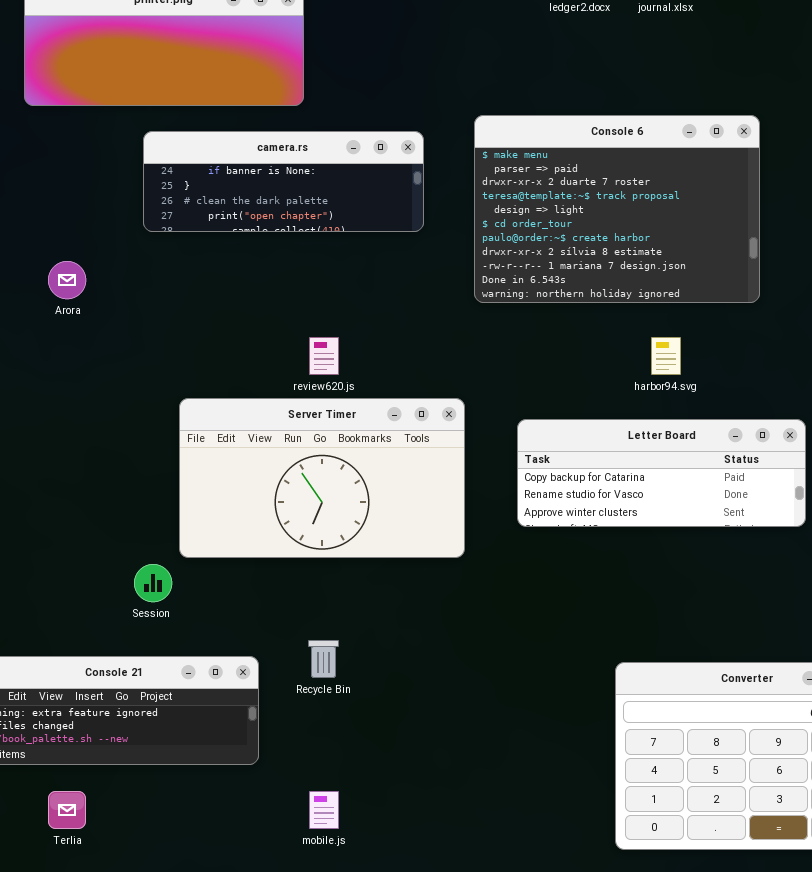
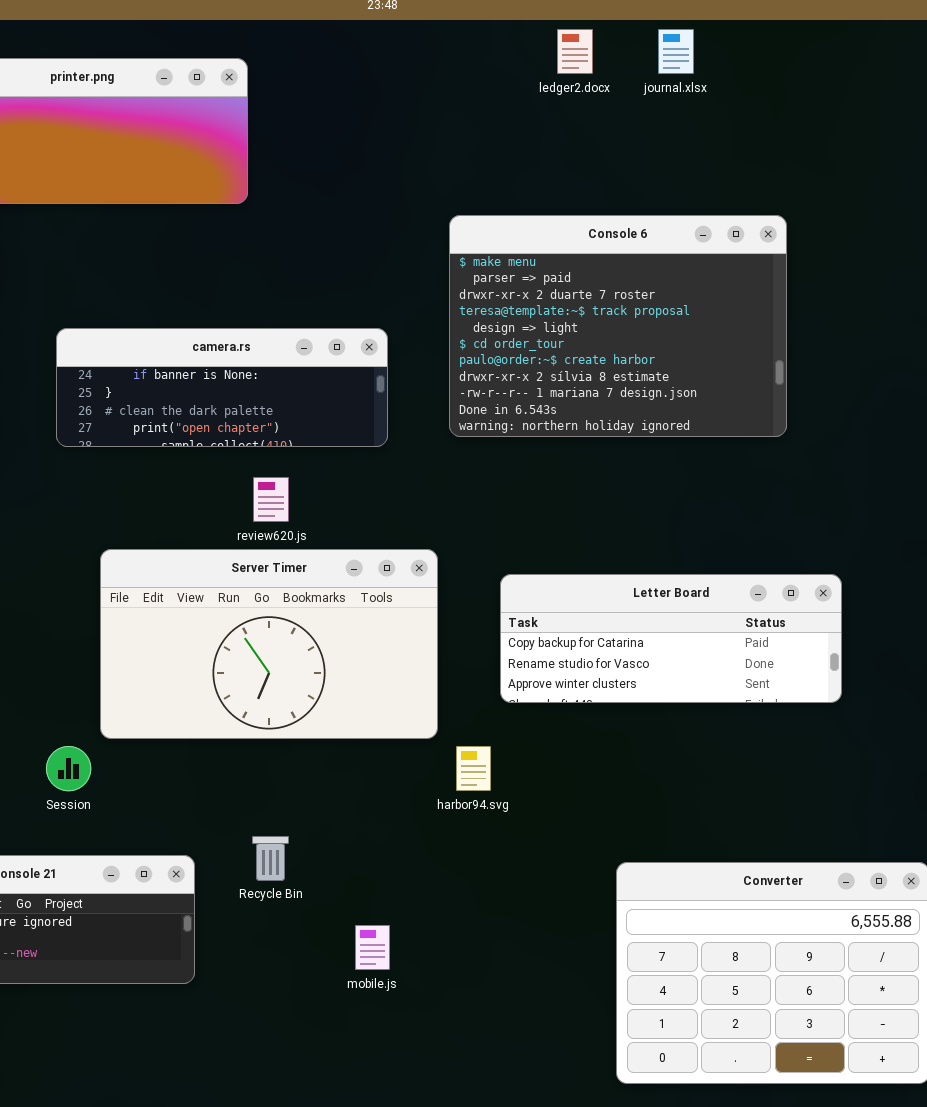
camera.rs: [143,131,424,232] -> [56,328,388,447], moved
harbor94.svg: [651,337,681,375] -> [456,746,491,791], moved
mobile.js: [309,791,339,829] -> [355,925,390,970], moved

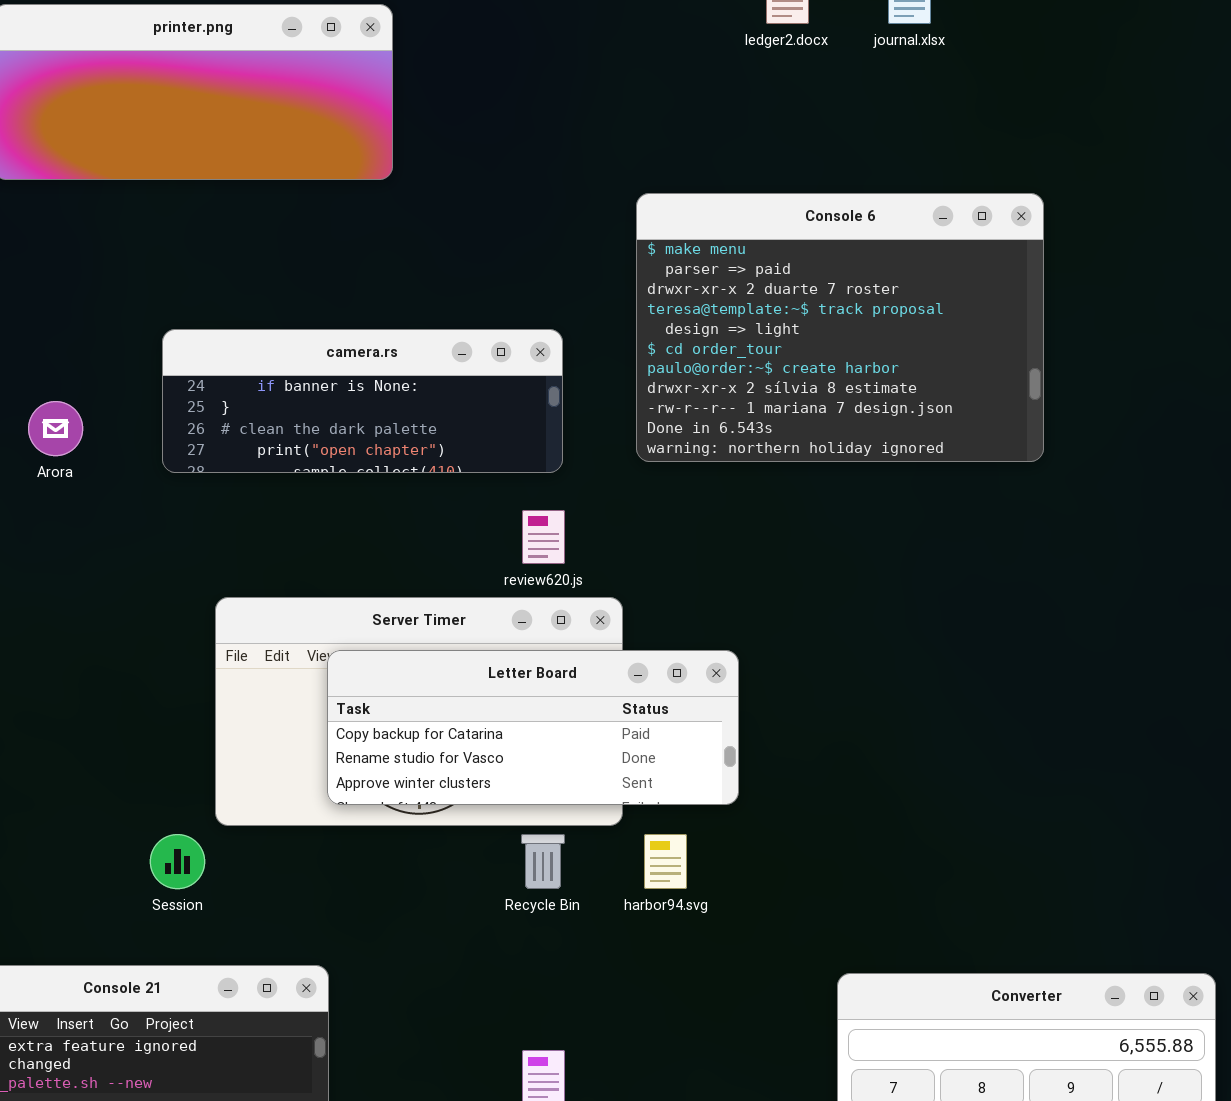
review620.js: [253,477,289,522] -> [522,510,565,564], moved
Letter Board: [500,574,842,703] -> [327,650,739,805], moved
Recycle Bin: [252,836,289,881] -> [521,834,565,889], moved

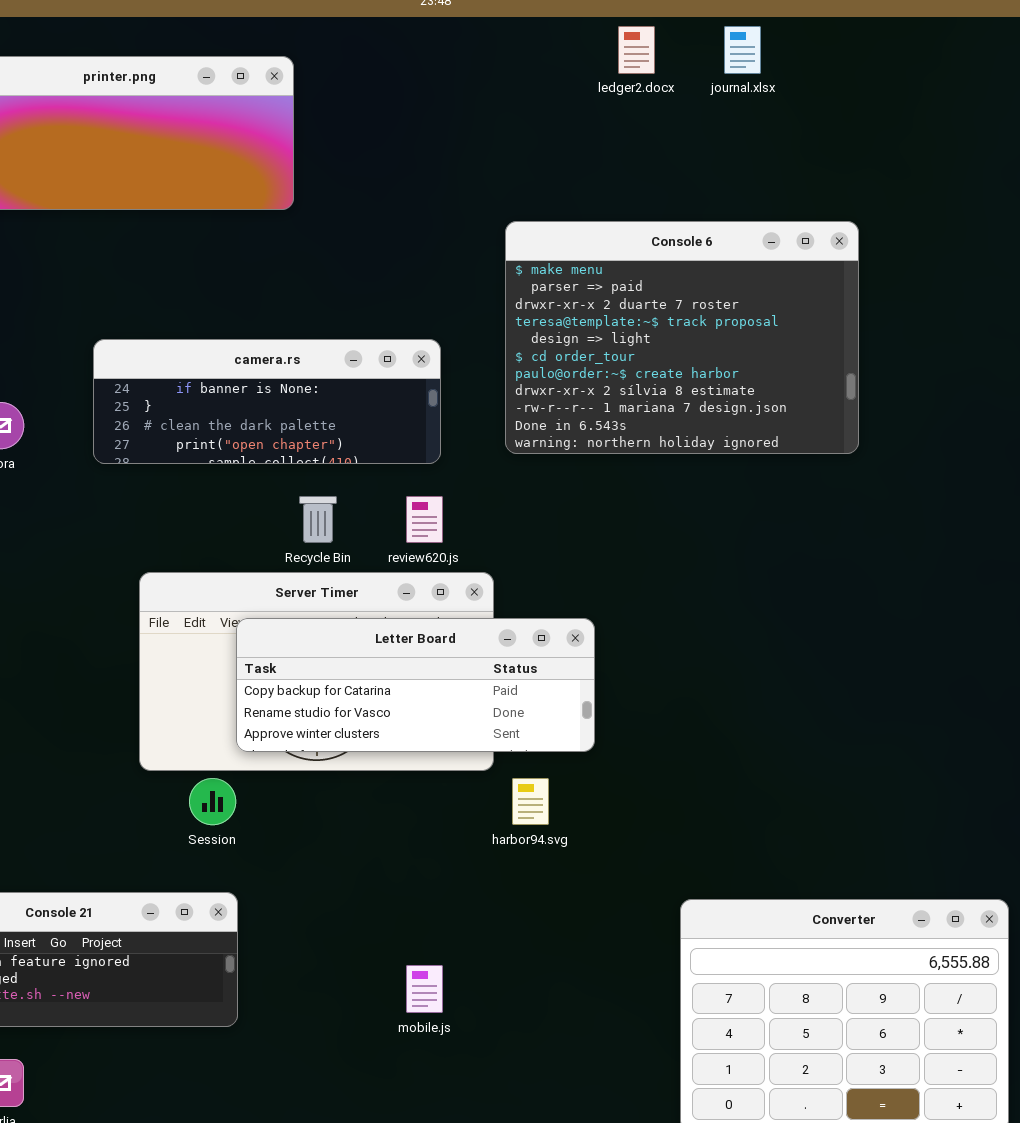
Session: [150,834,205,889] -> [189,778,236,825], moved
Recycle Bin: [521,834,565,889] -> [299,496,337,543], moved

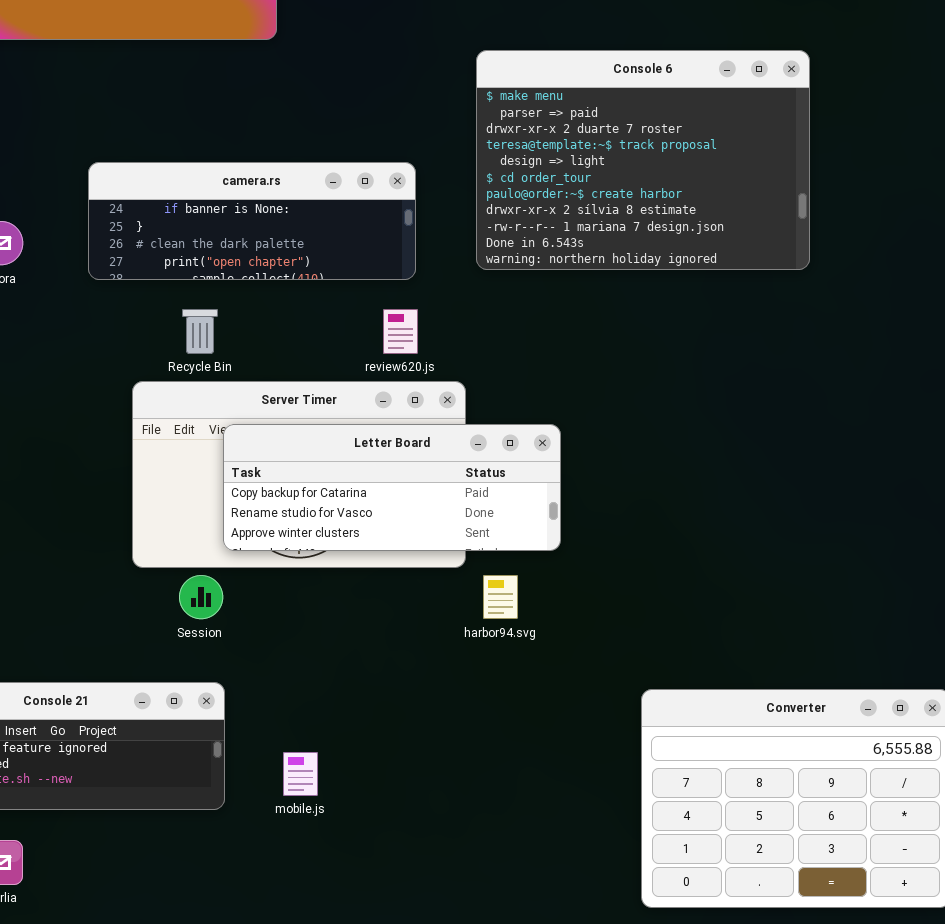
Recycle Bin: [299,496,337,543] -> [182,309,218,354], moved
mobile.js: [406,965,443,1013] -> [283,752,318,796], moved

